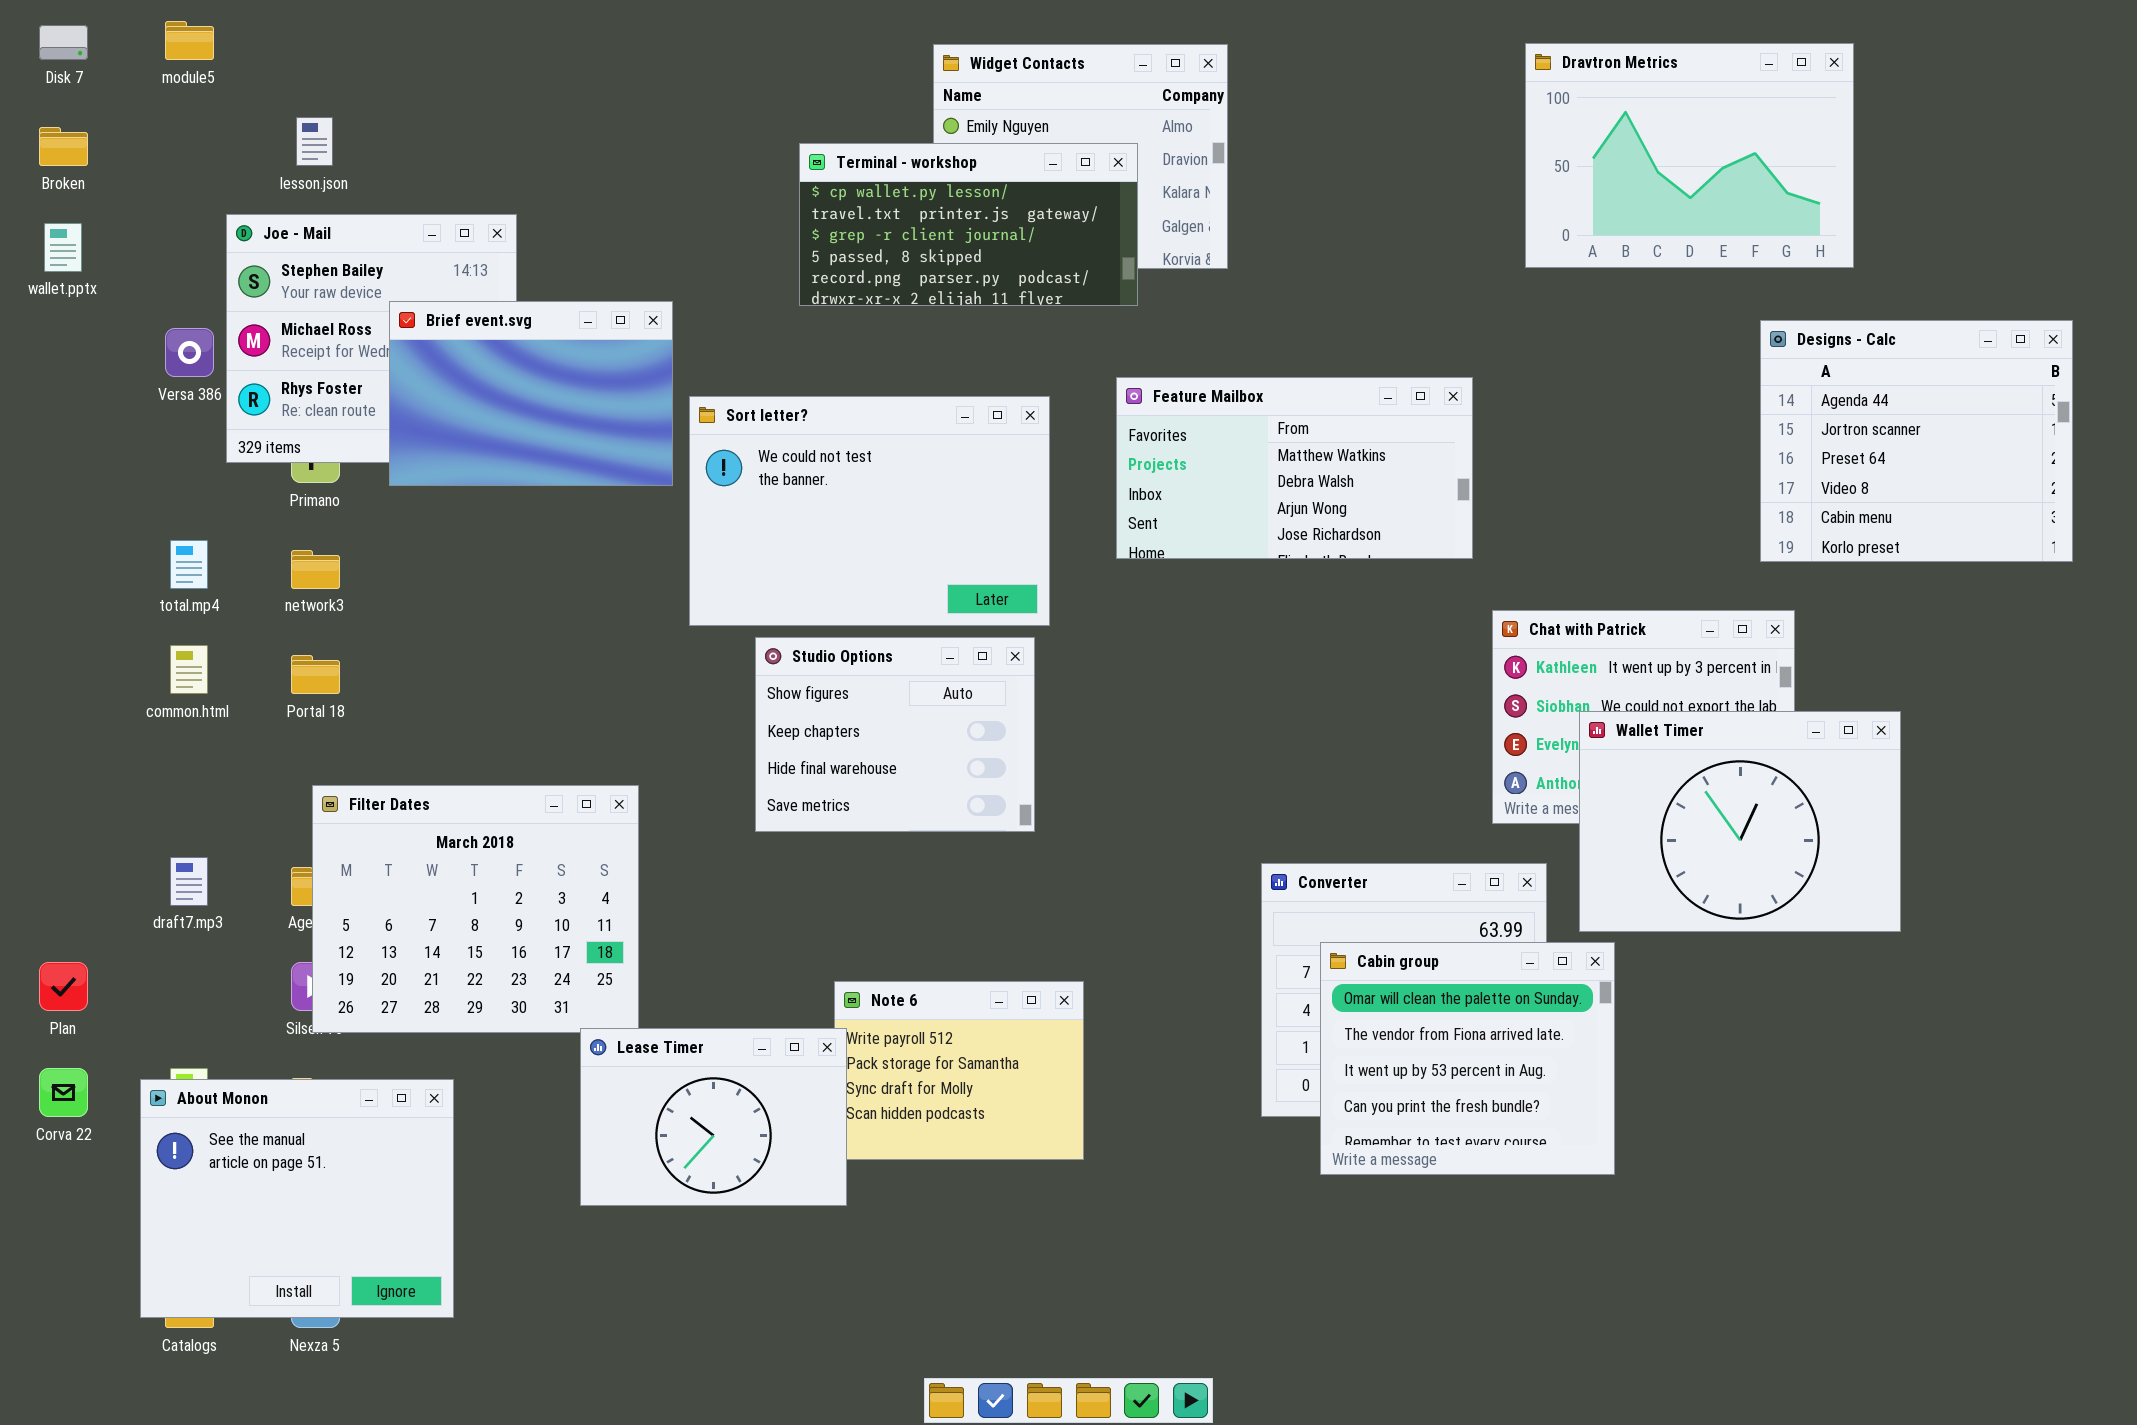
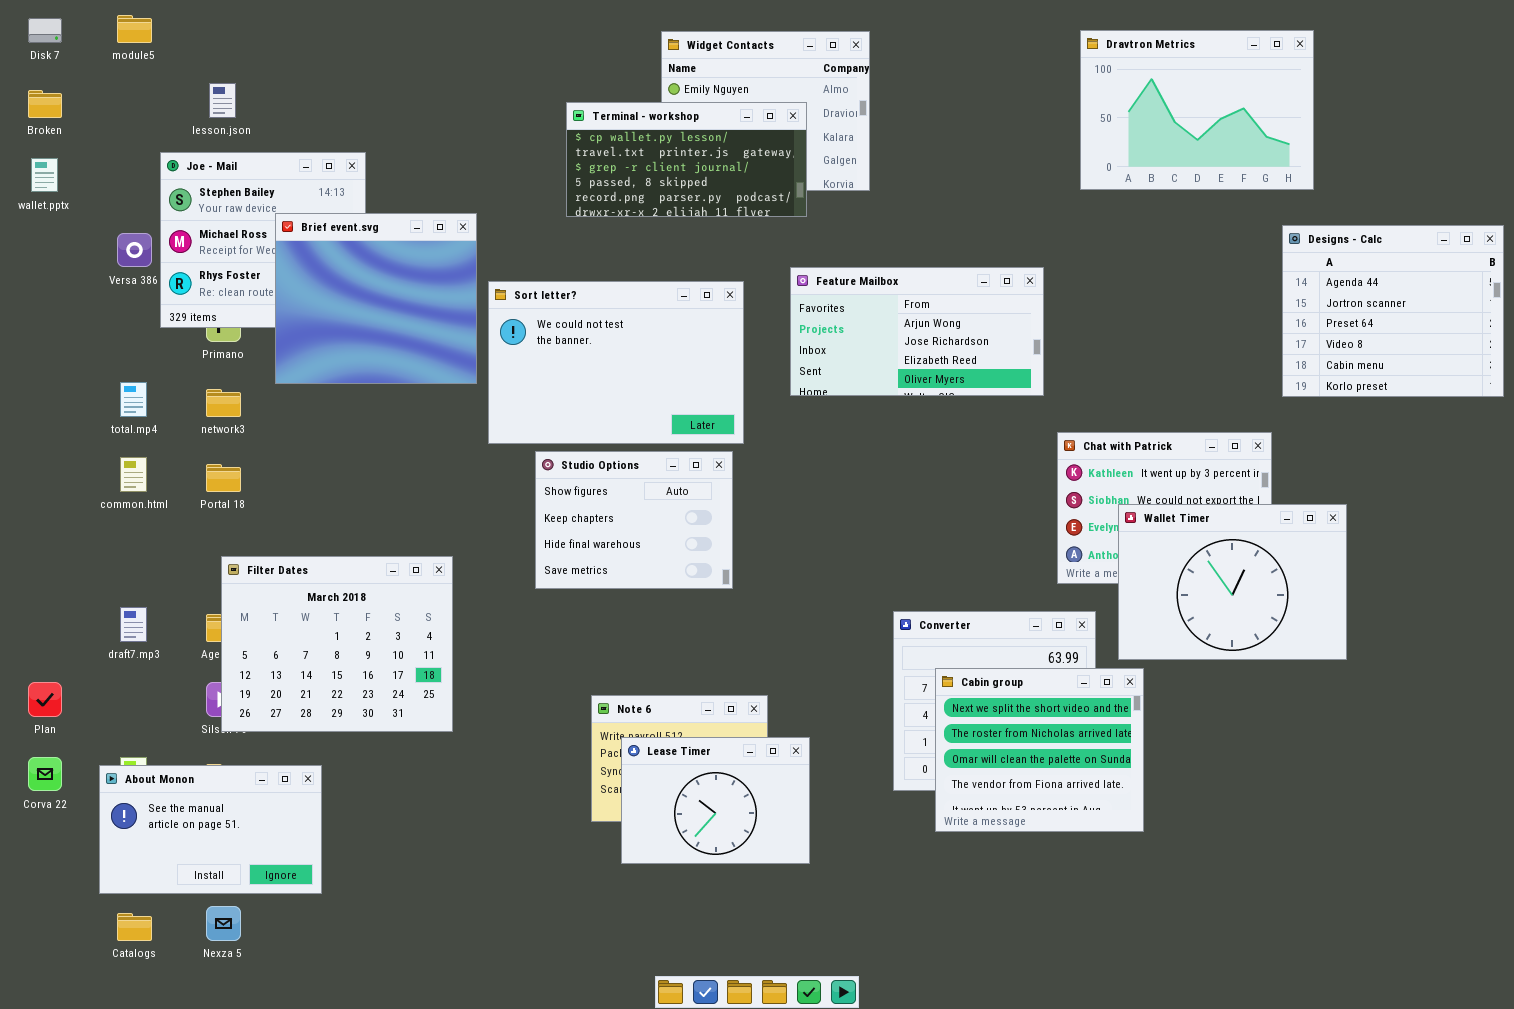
Brief event.svg: [389,301,673,486] -> [275,213,477,384], resized
Designs - Calc: [1760,320,2073,562] -> [1282,225,1504,397], moved
Feature Mailbox: [1116,377,1473,559] -> [790,267,1044,396], scrolled down 2 rows
Cabin group: [1320,942,1615,1175] -> [935,668,1144,832], scrolled up 2 rows
Lease Timer: [580,1028,847,1206] -> [621,737,810,864], moved
About Monon: [140,1079,454,1318] -> [99,765,322,894], resized

